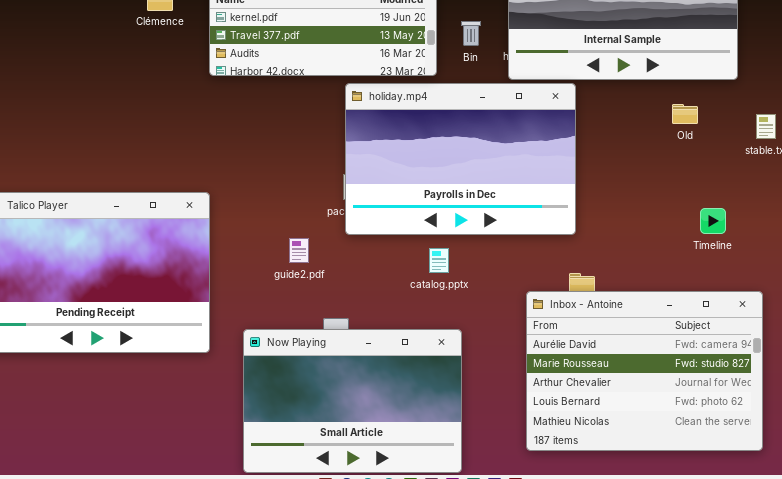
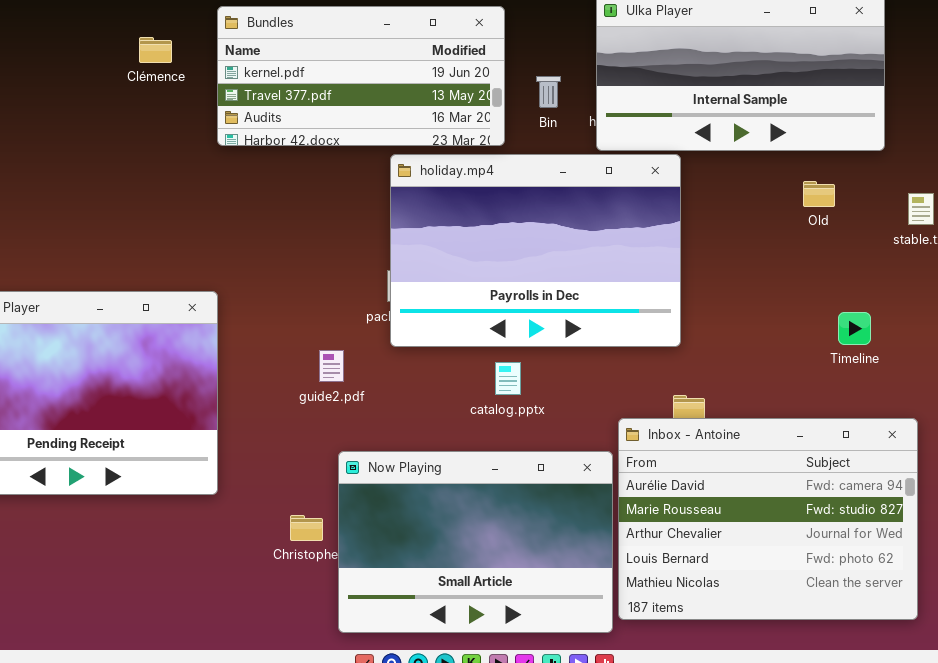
Now Playing: [243,329,462,473] -> [338,451,613,633], moved

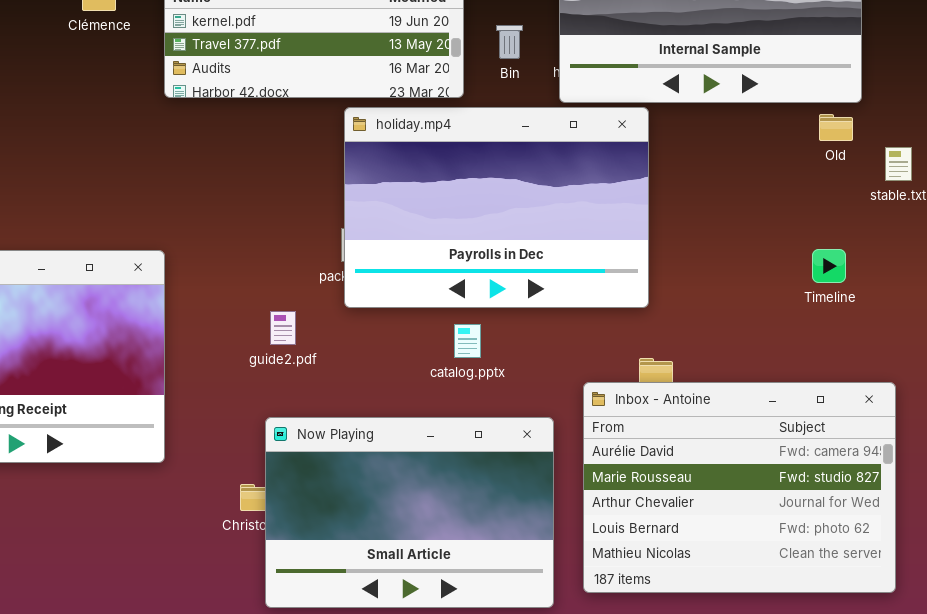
Old: [803,181,835,207] -> [819,114,853,141], moved
Timeline: [838,312,871,345] -> [812,249,846,283], moved
Now Playing: [338,451,613,633] -> [265,417,554,608], moved

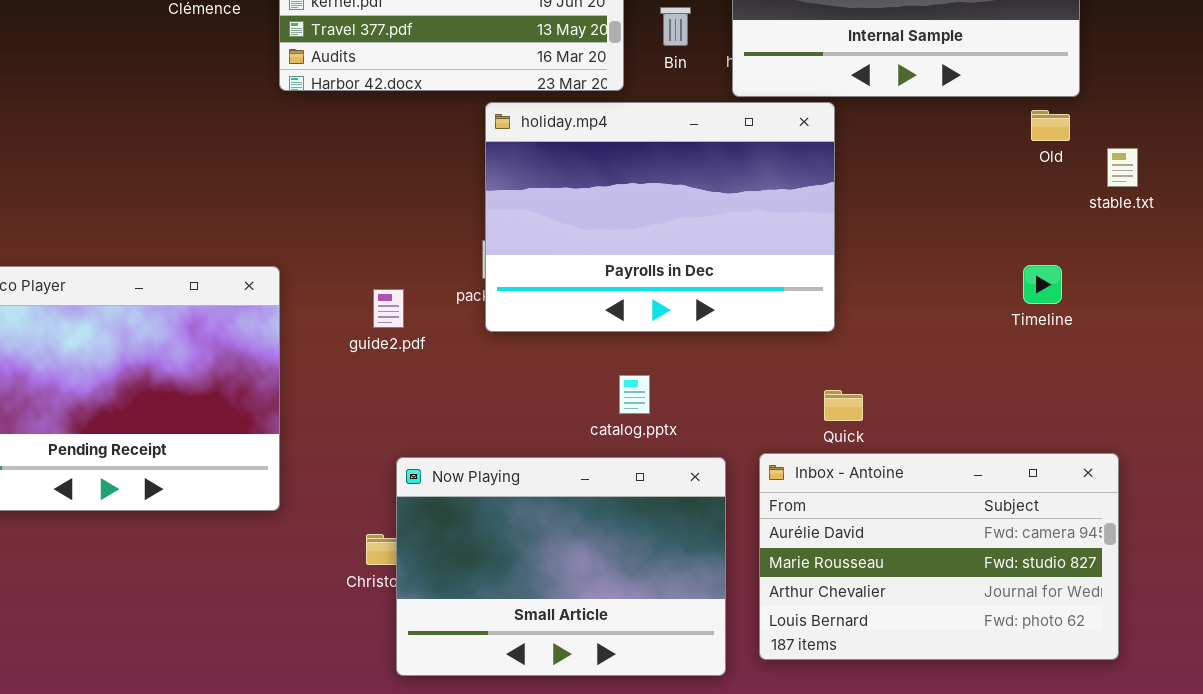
guide2.pdf: [270,311,296,345] -> [373,289,404,328], moved
catalog.pptx: [454,324,481,358] -> [619,375,650,414], moved
Inbox - Antoine: [583,382,896,593] -> [759,453,1119,660], resized

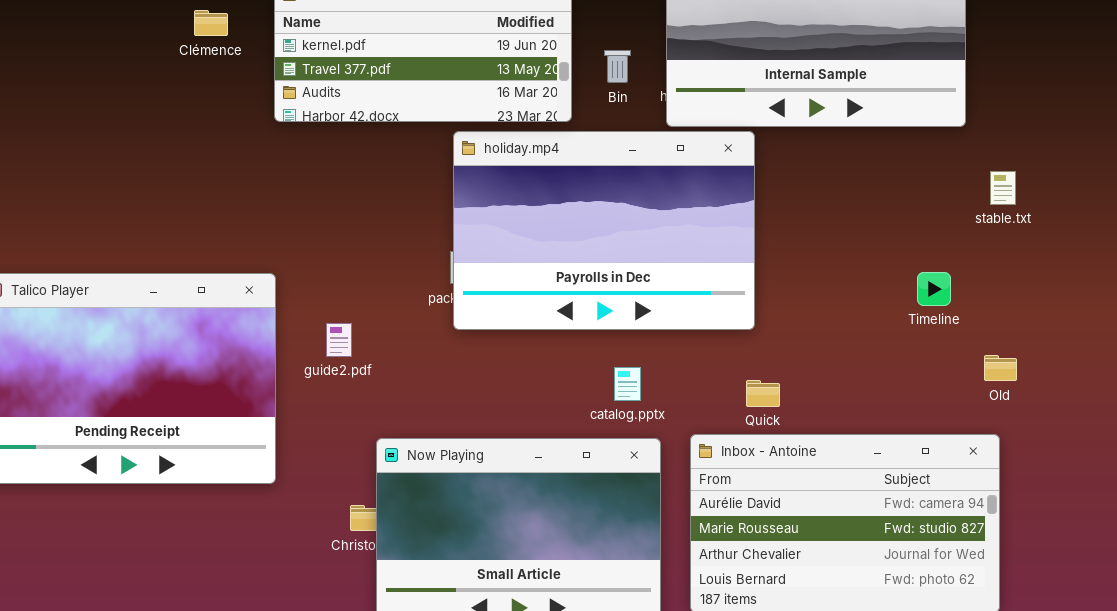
Old: [1031,110,1070,141] -> [984,355,1017,381], moved
guide2.pdf: [373,289,404,328] -> [326,323,352,357], moved
catalog.pptx: [619,375,650,414] -> [614,367,641,401], moved

